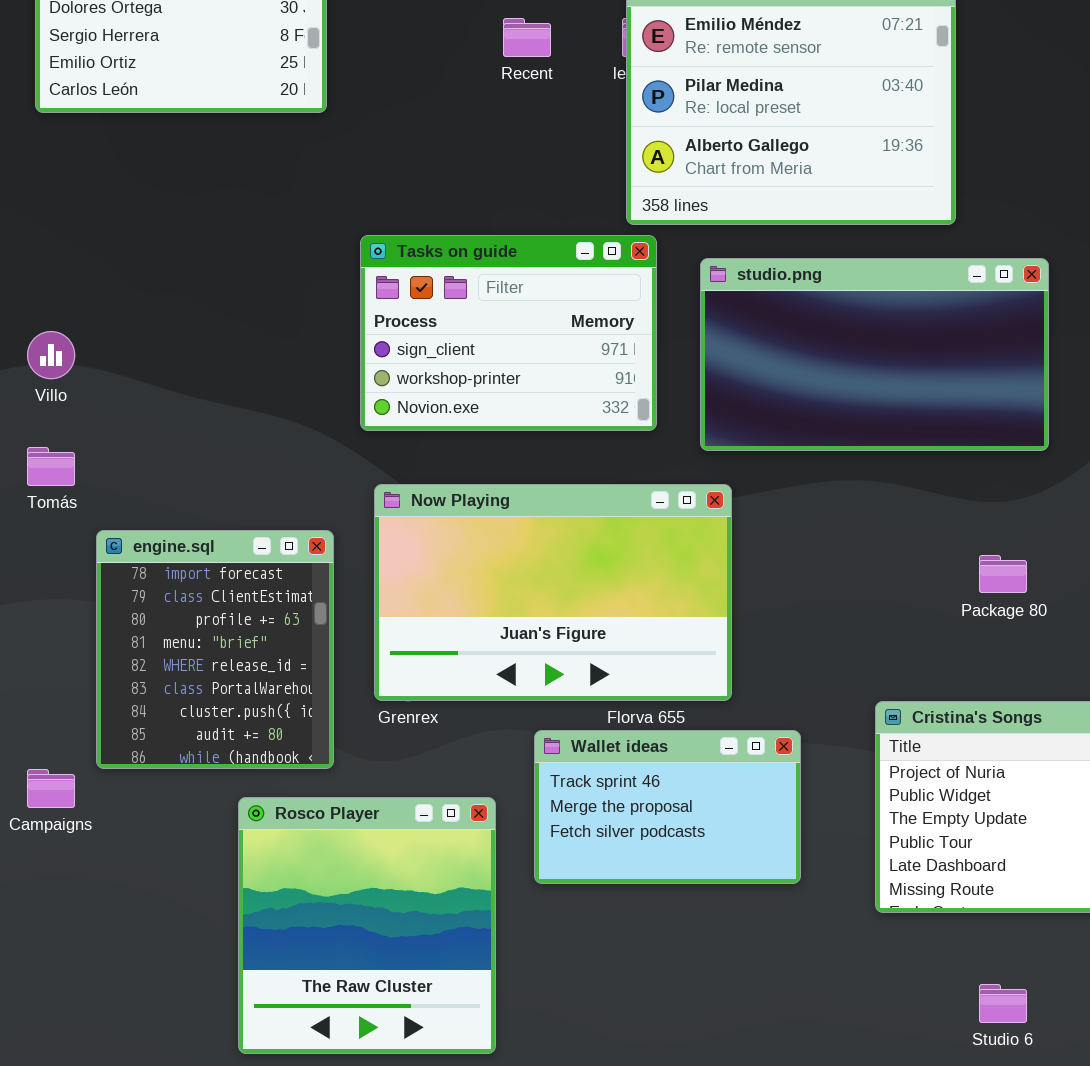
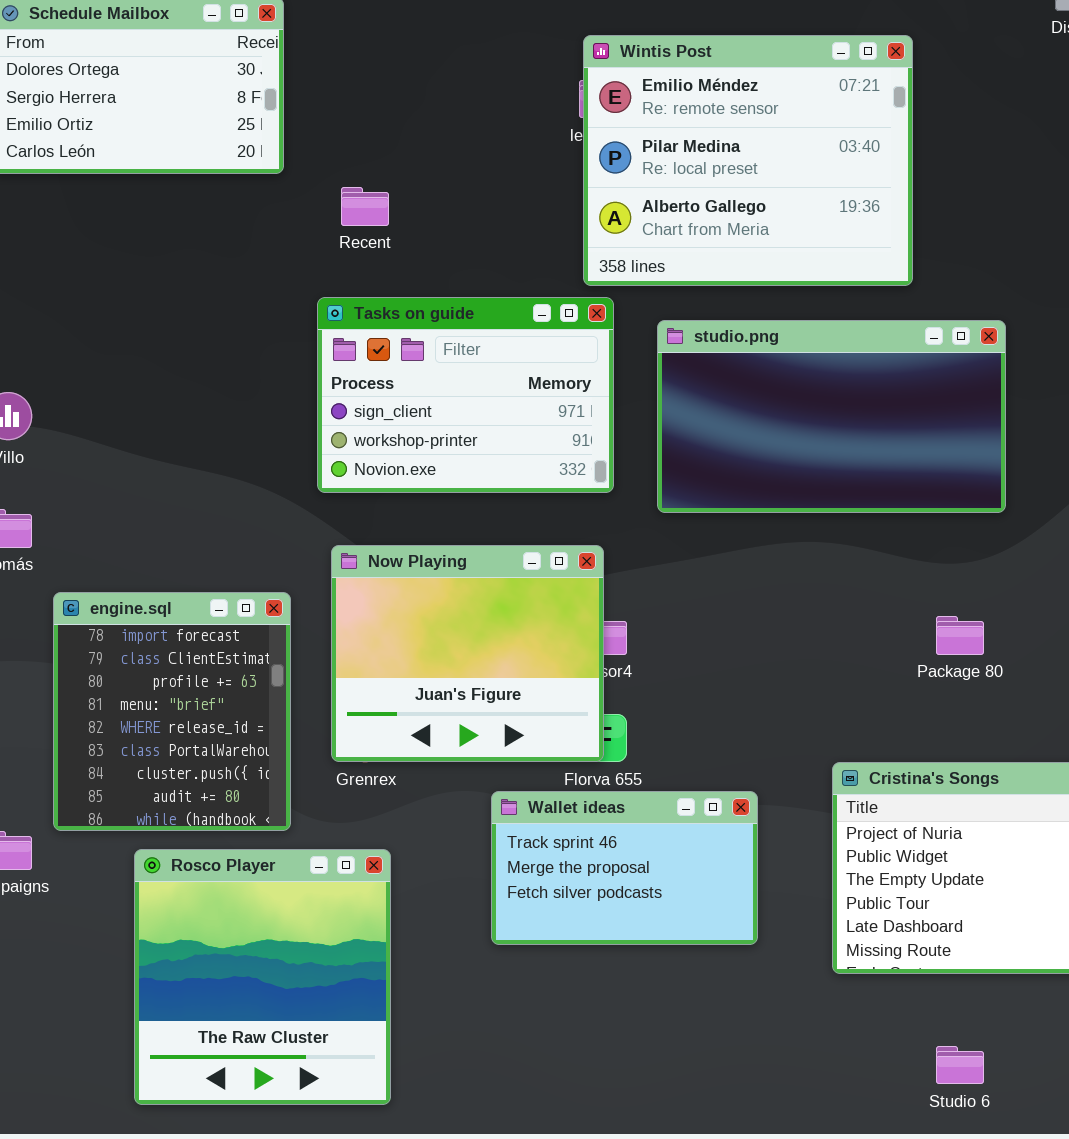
Recent: [503,18,551,57] -> [341,187,389,226], moved
Now Playing: [374,484,732,701] -> [331,545,604,762], resized
Rosco Player: [238,797,496,1054] -> [134,849,391,1105], moved

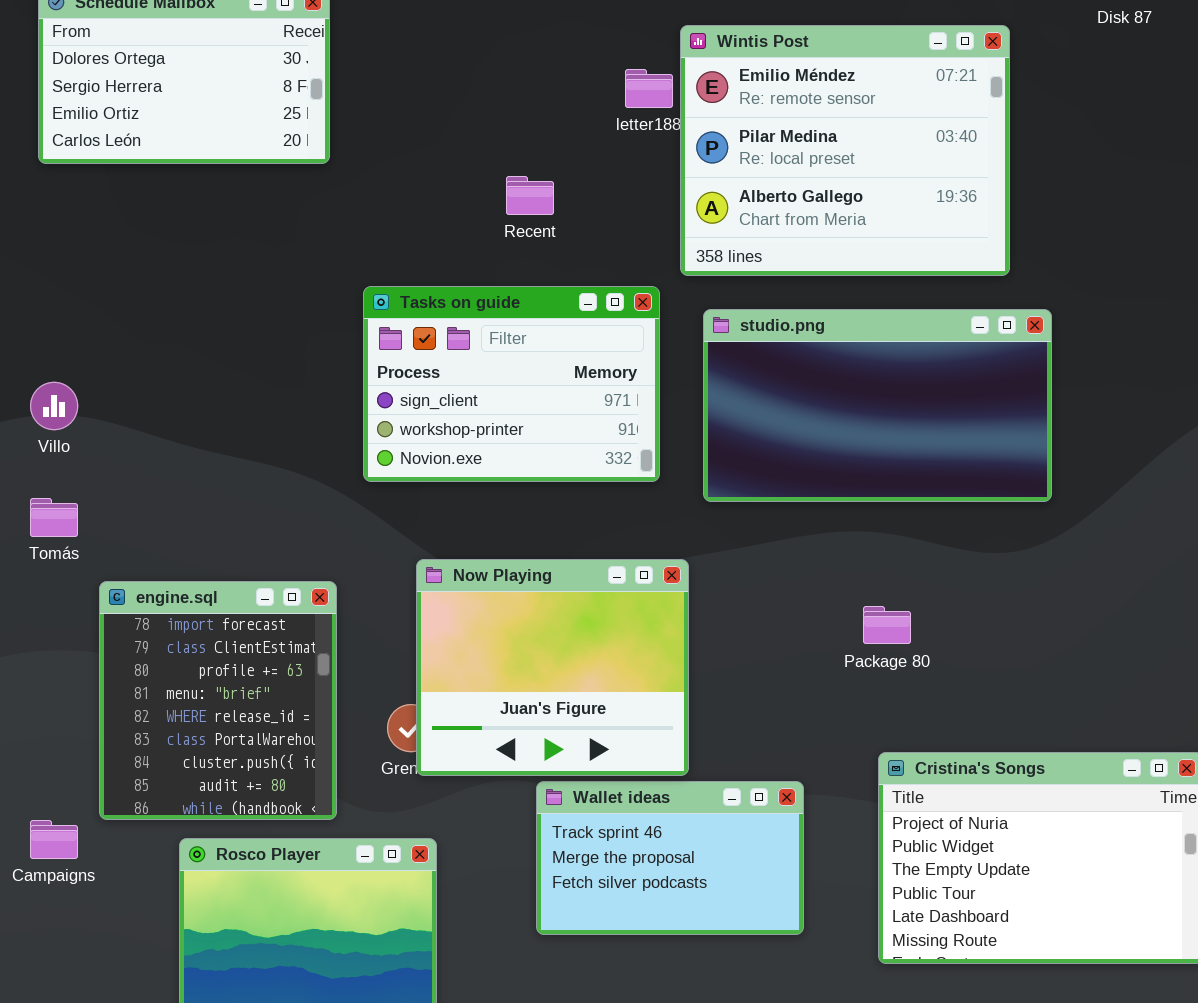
Wintis Post: [583,35,913,286] -> [680,25,1010,276], moved
Recent: [341,187,389,226] -> [506,176,554,215], moved
Now Playing: [331,545,604,762] -> [416,559,689,776], moved
Package 80: [936,616,984,655] -> [863,606,911,644], moved

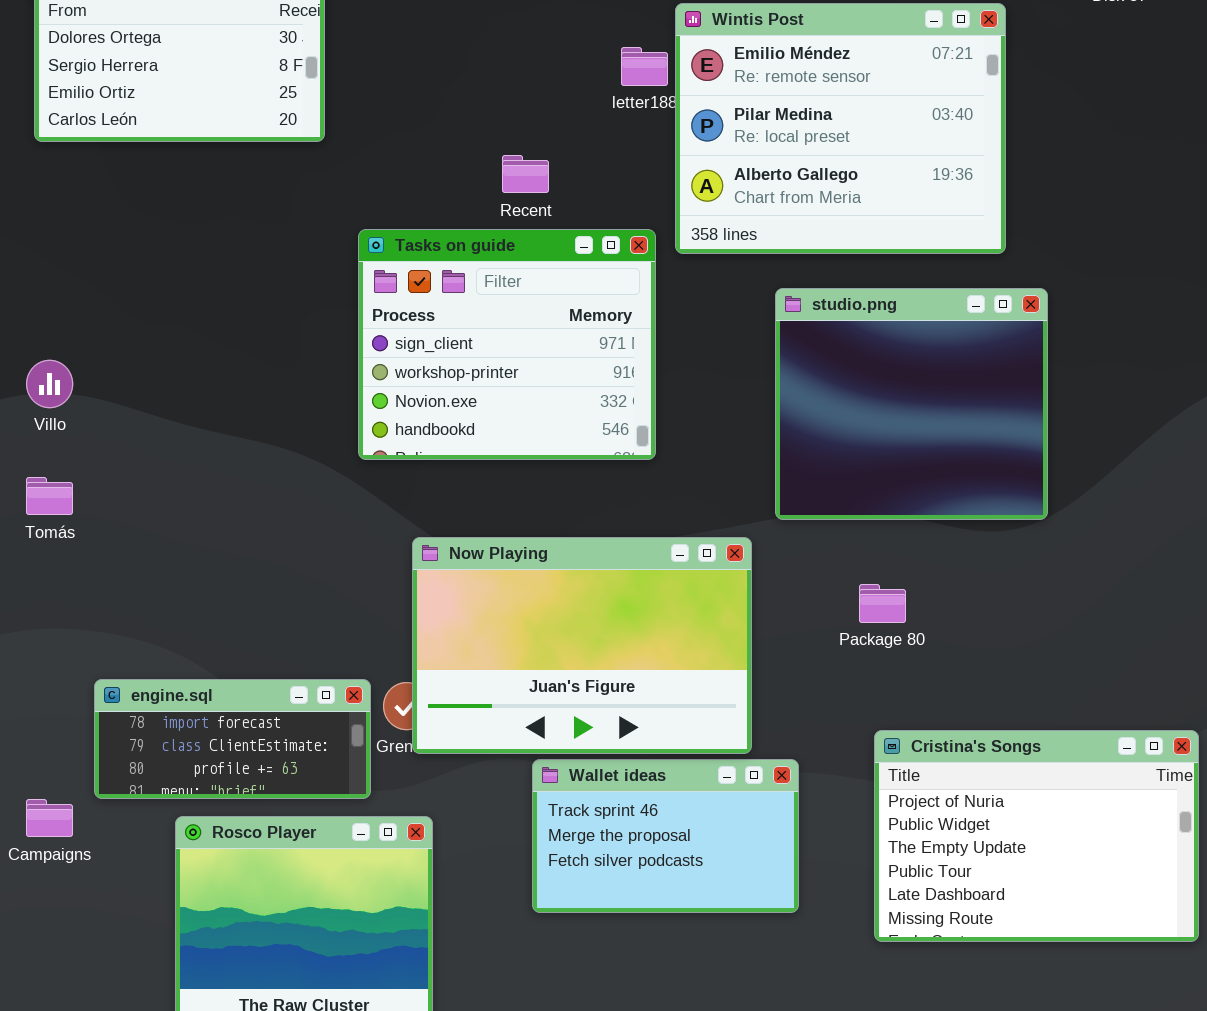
Tasks on guide: [363,286,660,482] -> [358,229,656,460], resized
studio.png: [703,309,1052,502] -> [775,288,1048,520], resized
Now Playing: [416,559,689,776] -> [412,537,752,754], resized
engine.sql: [99,581,337,820] -> [94,679,371,799], resized

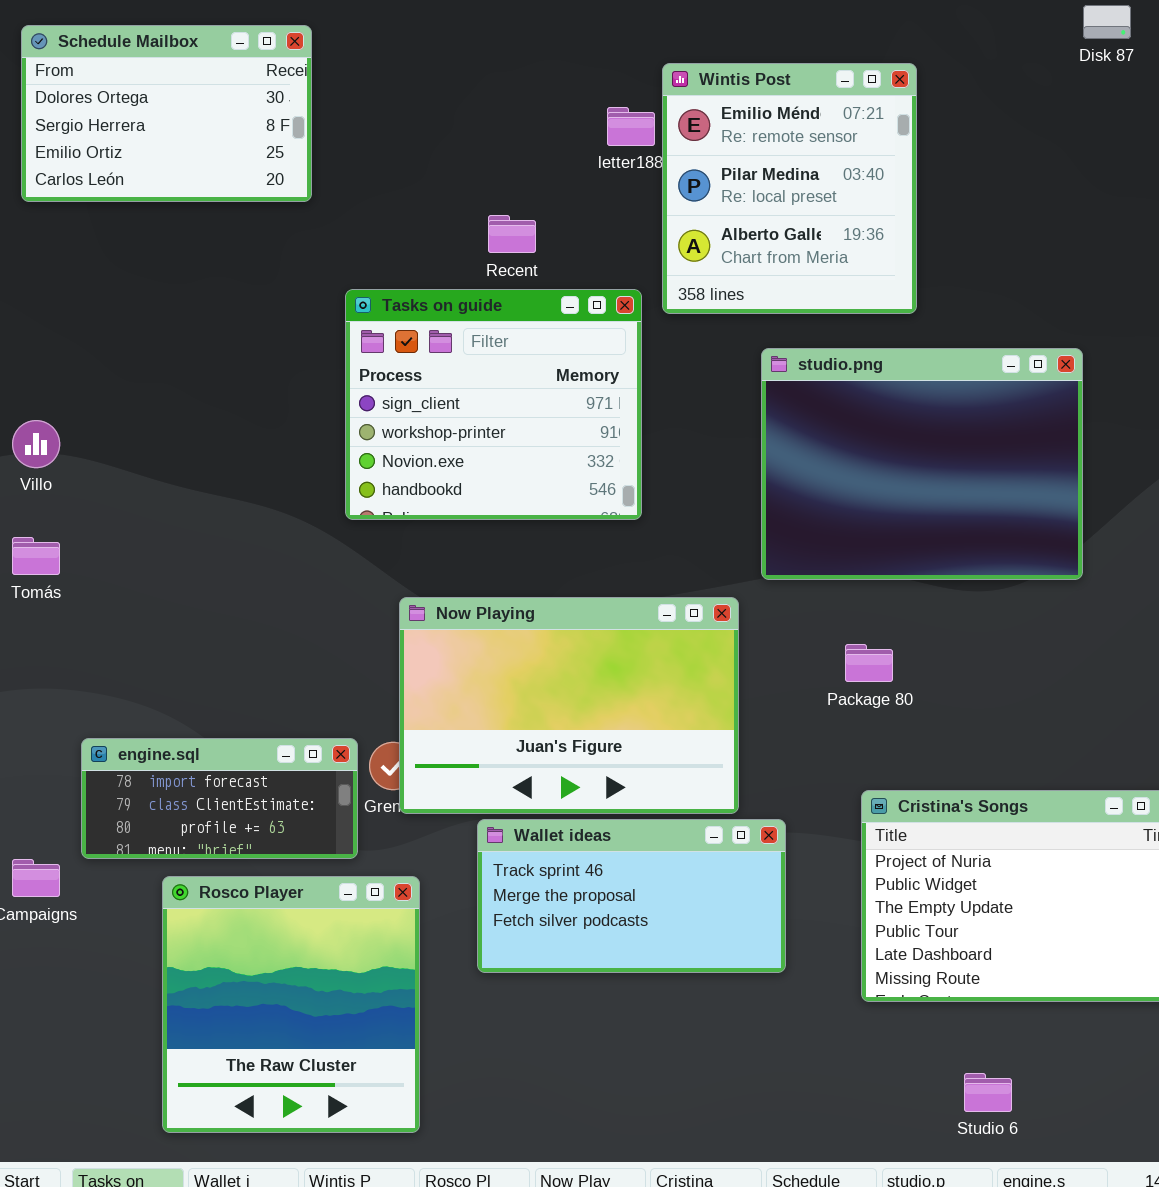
Wintis Post: [675,3,1006,254] -> [662,63,917,314], resized
studio.png: [775,288,1048,520] -> [761,348,1083,580], resized
Wallet ideas: [532,759,799,913] -> [477,819,786,973], resized

